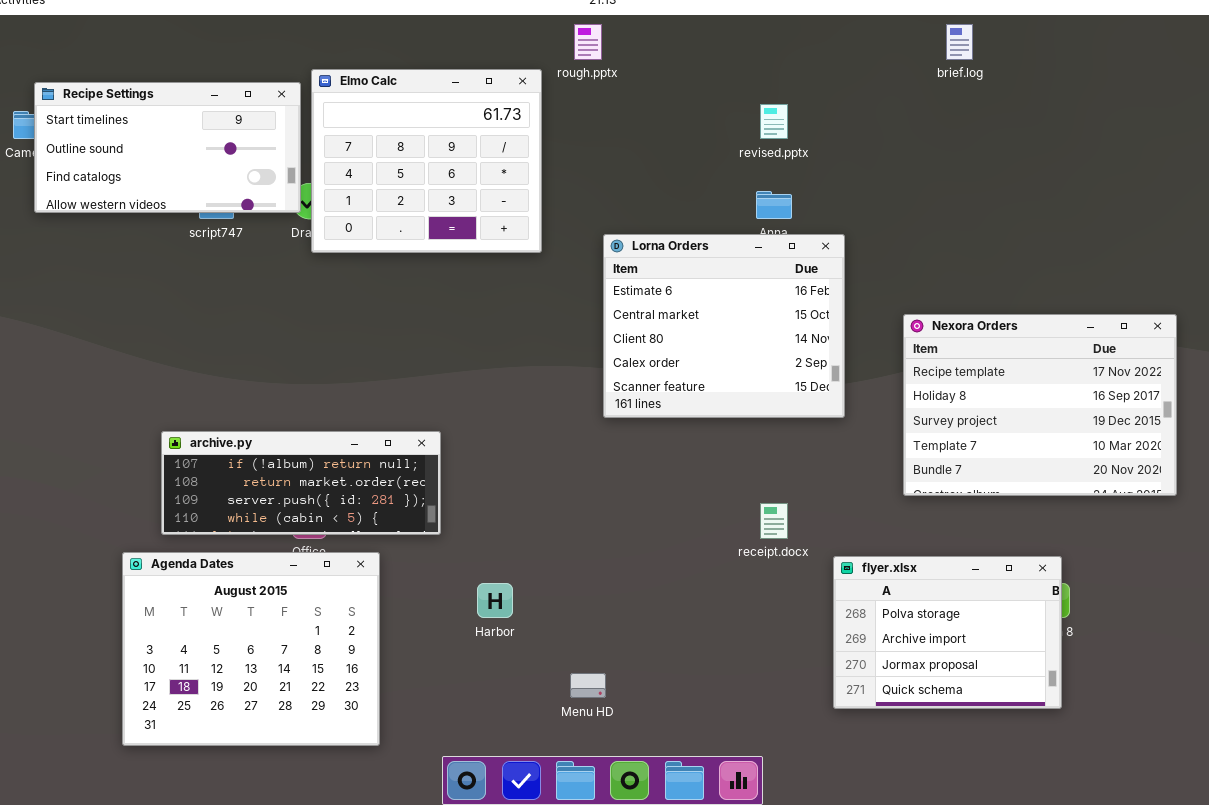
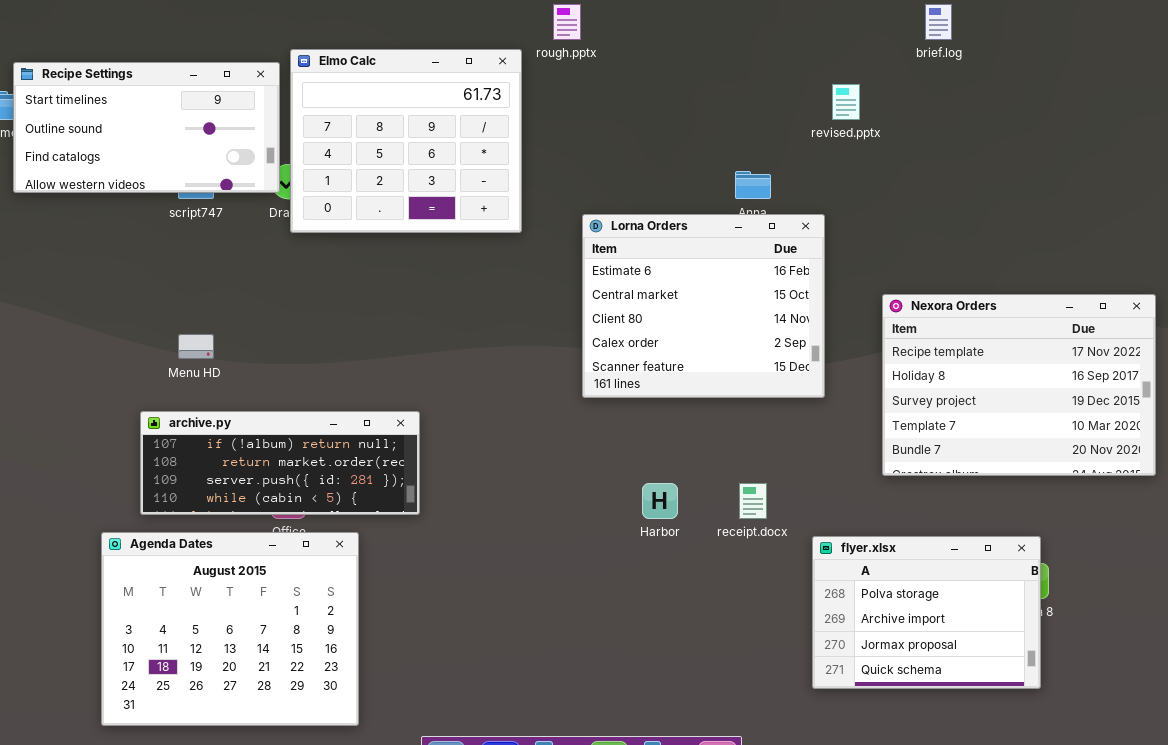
revised.pptx: [760,104,788,139] -> [832,84,860,120], moved
Harbor: [477,583,513,618] -> [642,483,678,519], moved
Menu HD: [570,673,606,698] -> [178,334,214,359], moved

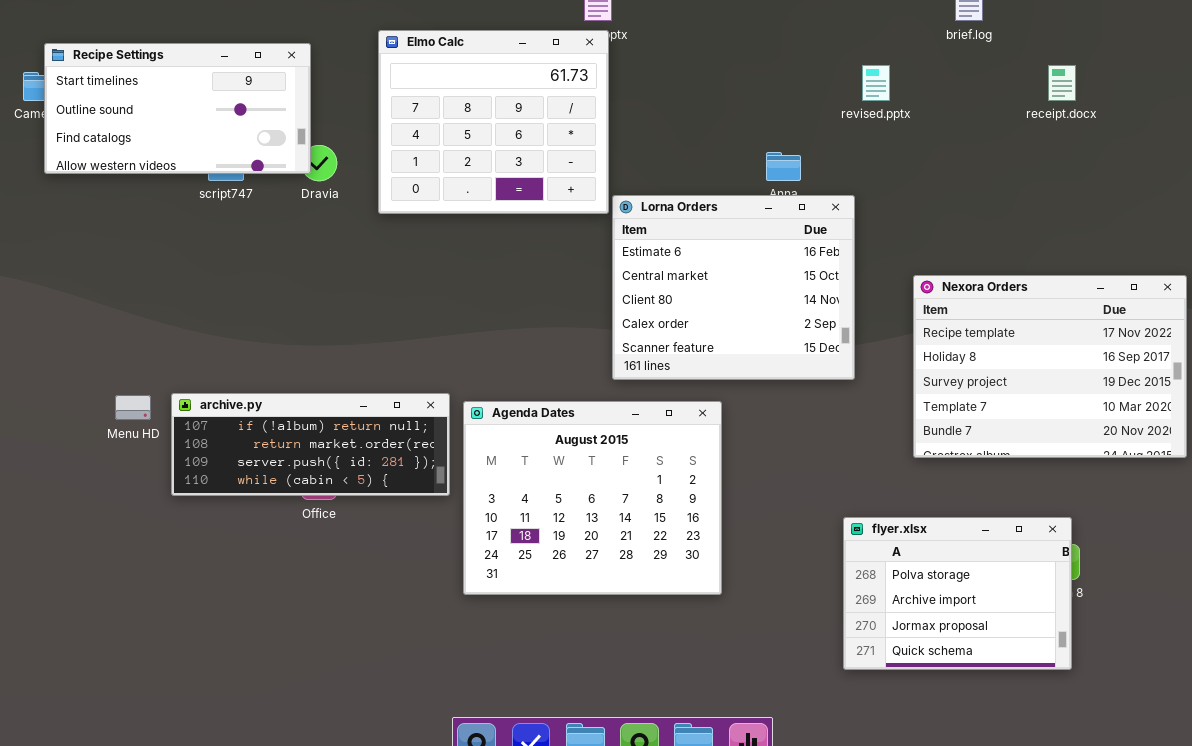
Elmo Calc: [290,49,522,233] -> [378,30,609,214], moved
Menu HD: [178,334,214,359] -> [115,395,151,420], moved
receipt.docx: [739,483,767,519] -> [1048,65,1076,101], moved
Agenda Dates: [101,532,359,726] -> [463,401,722,595], moved

